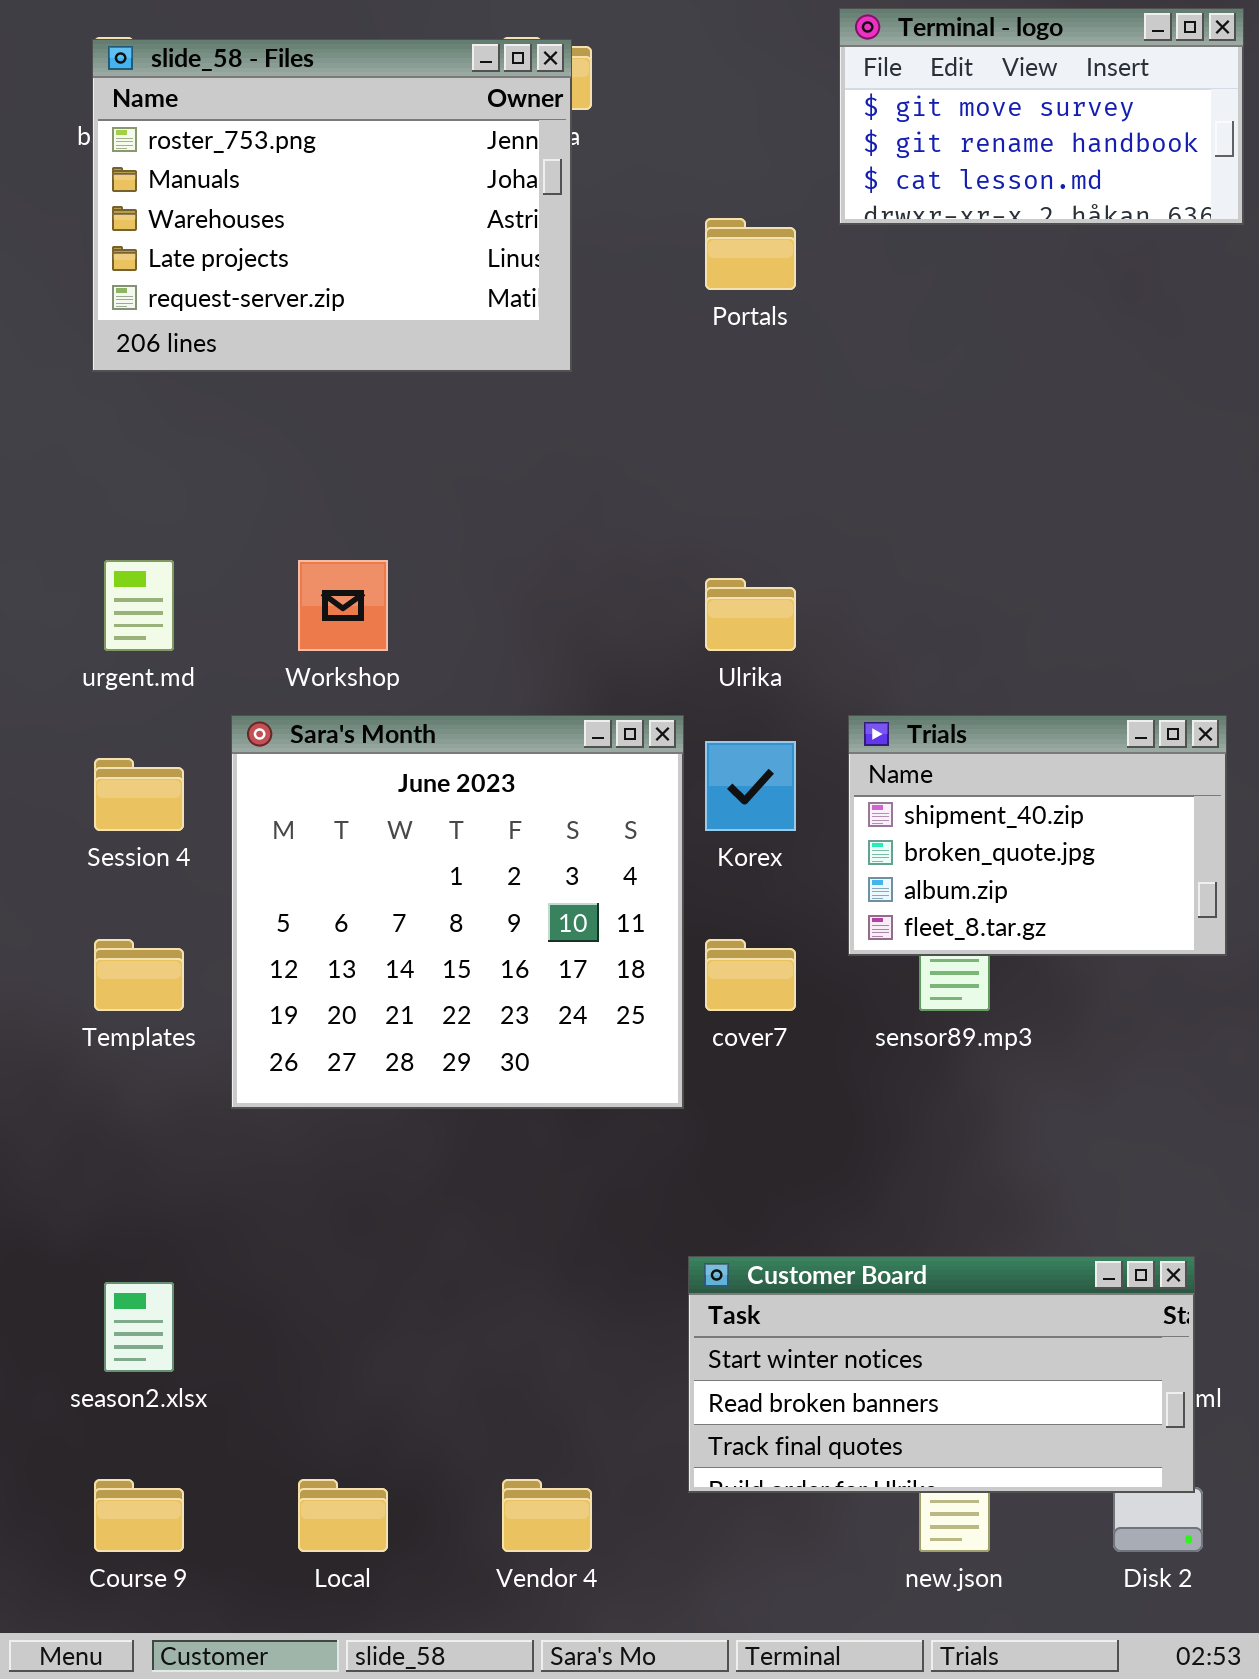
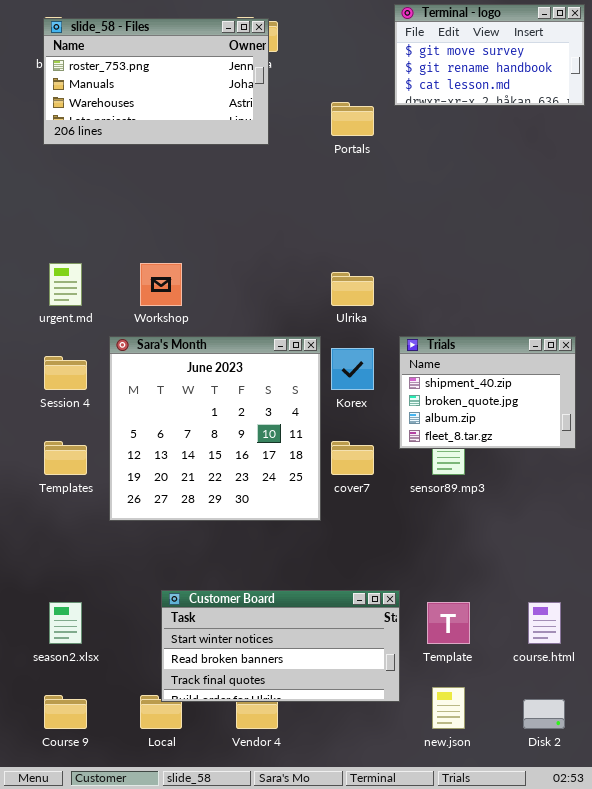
slide_58 - Files: [92,39,572,372] -> [43,18,269,145], resized
Customer Board: [688,1256,1195,1493] -> [161,590,400,702], moved

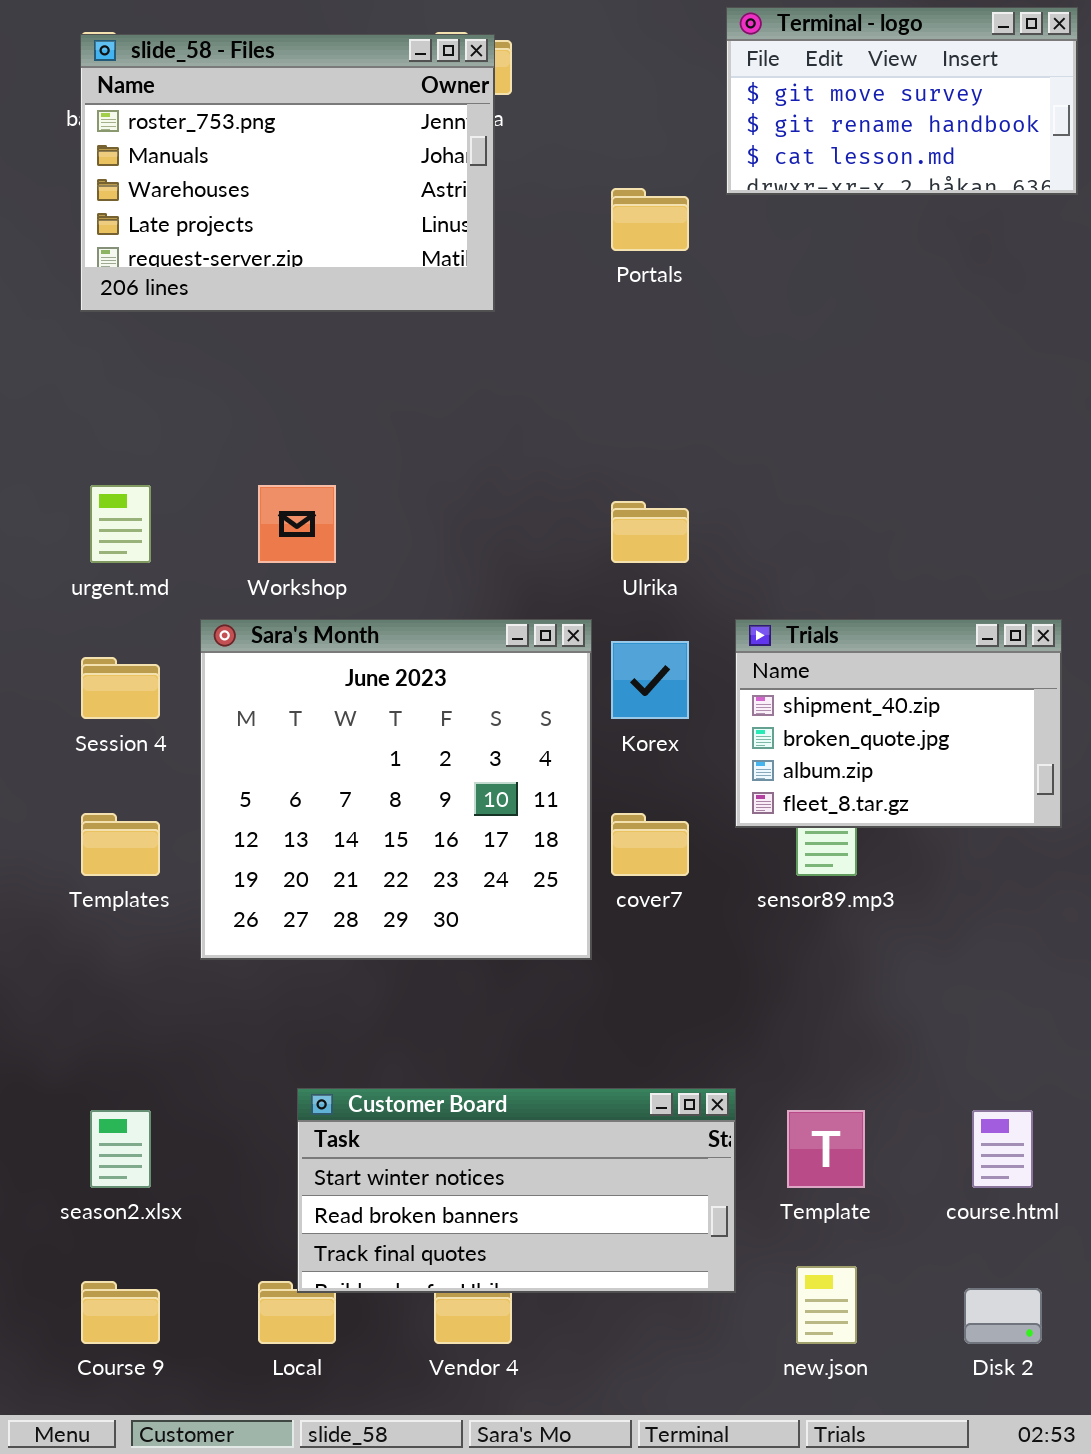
slide_58 - Files: [43,18,269,145] -> [80,34,495,312], resized

